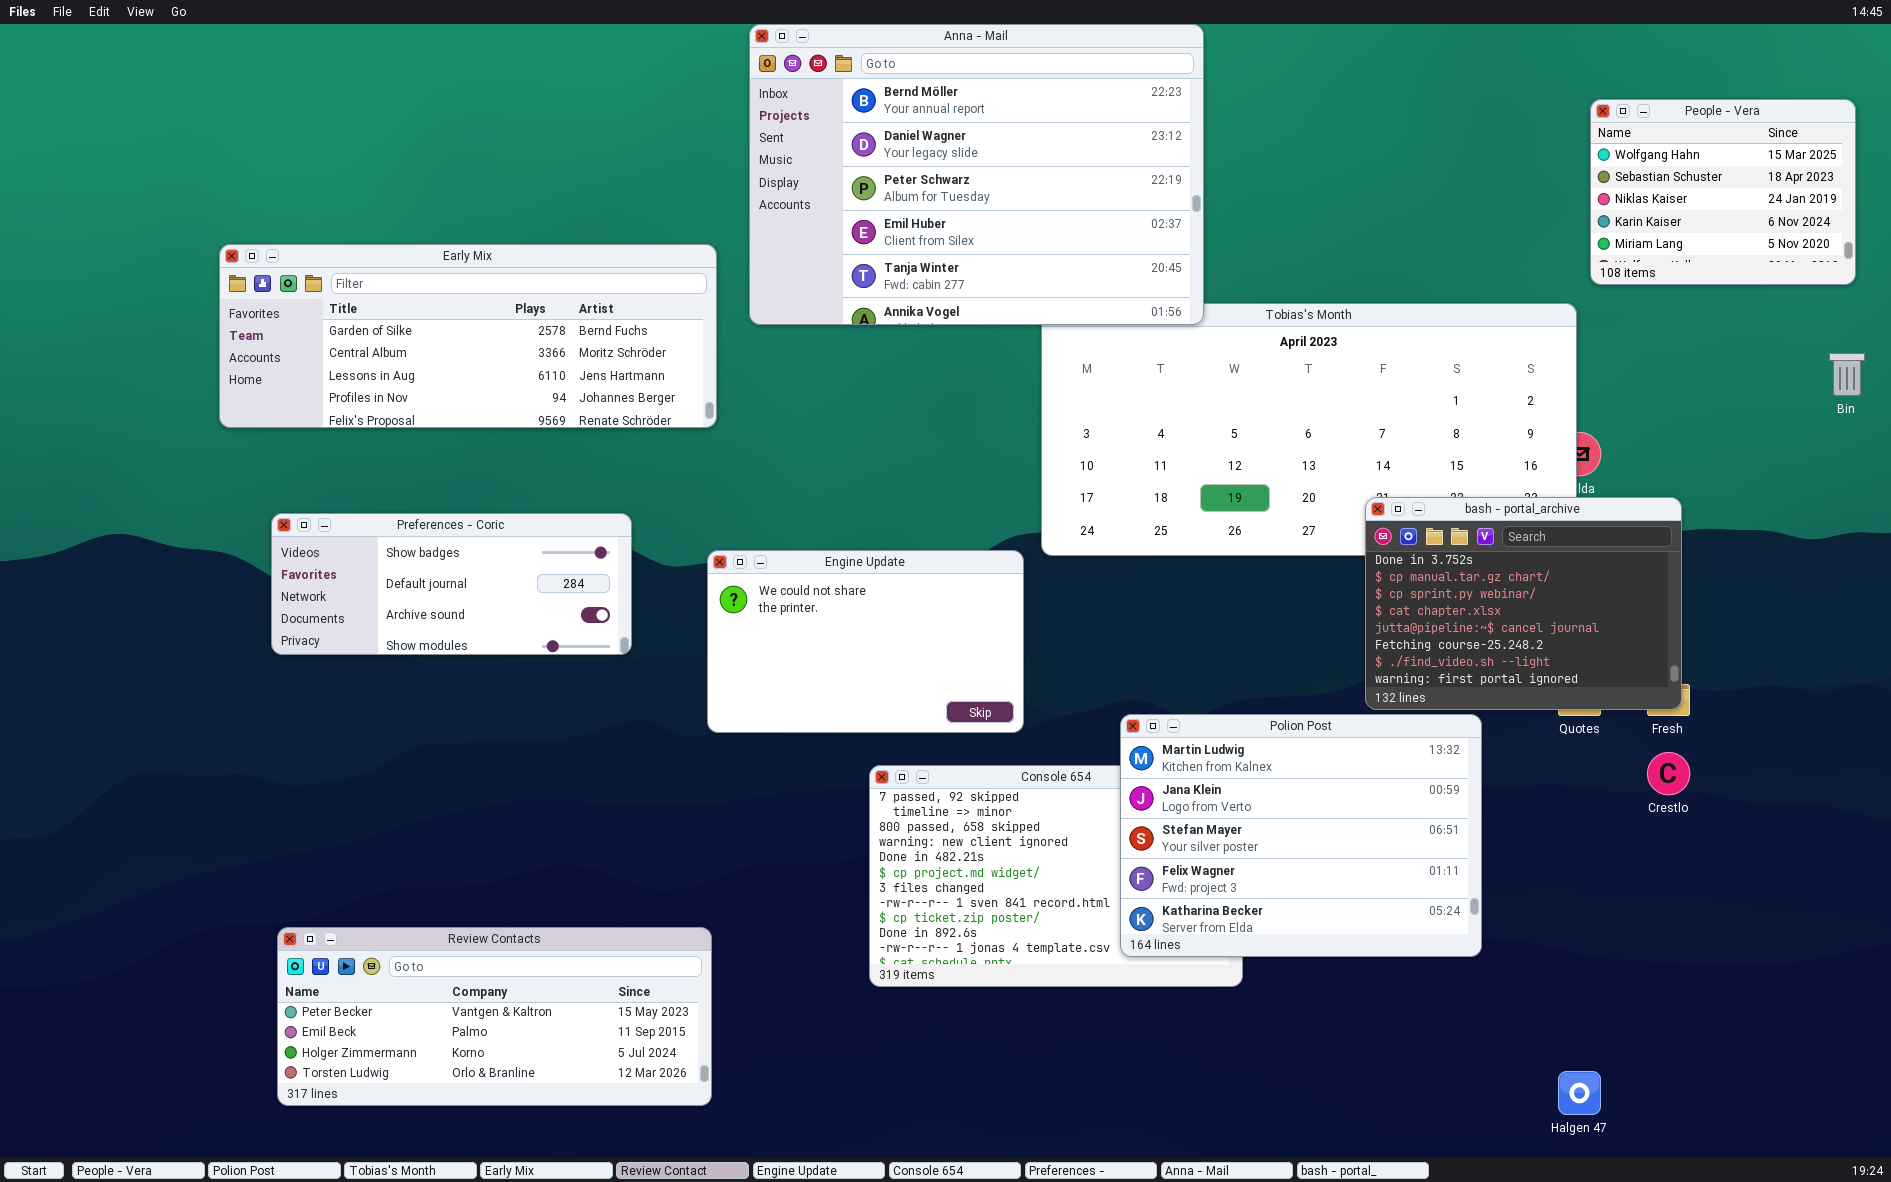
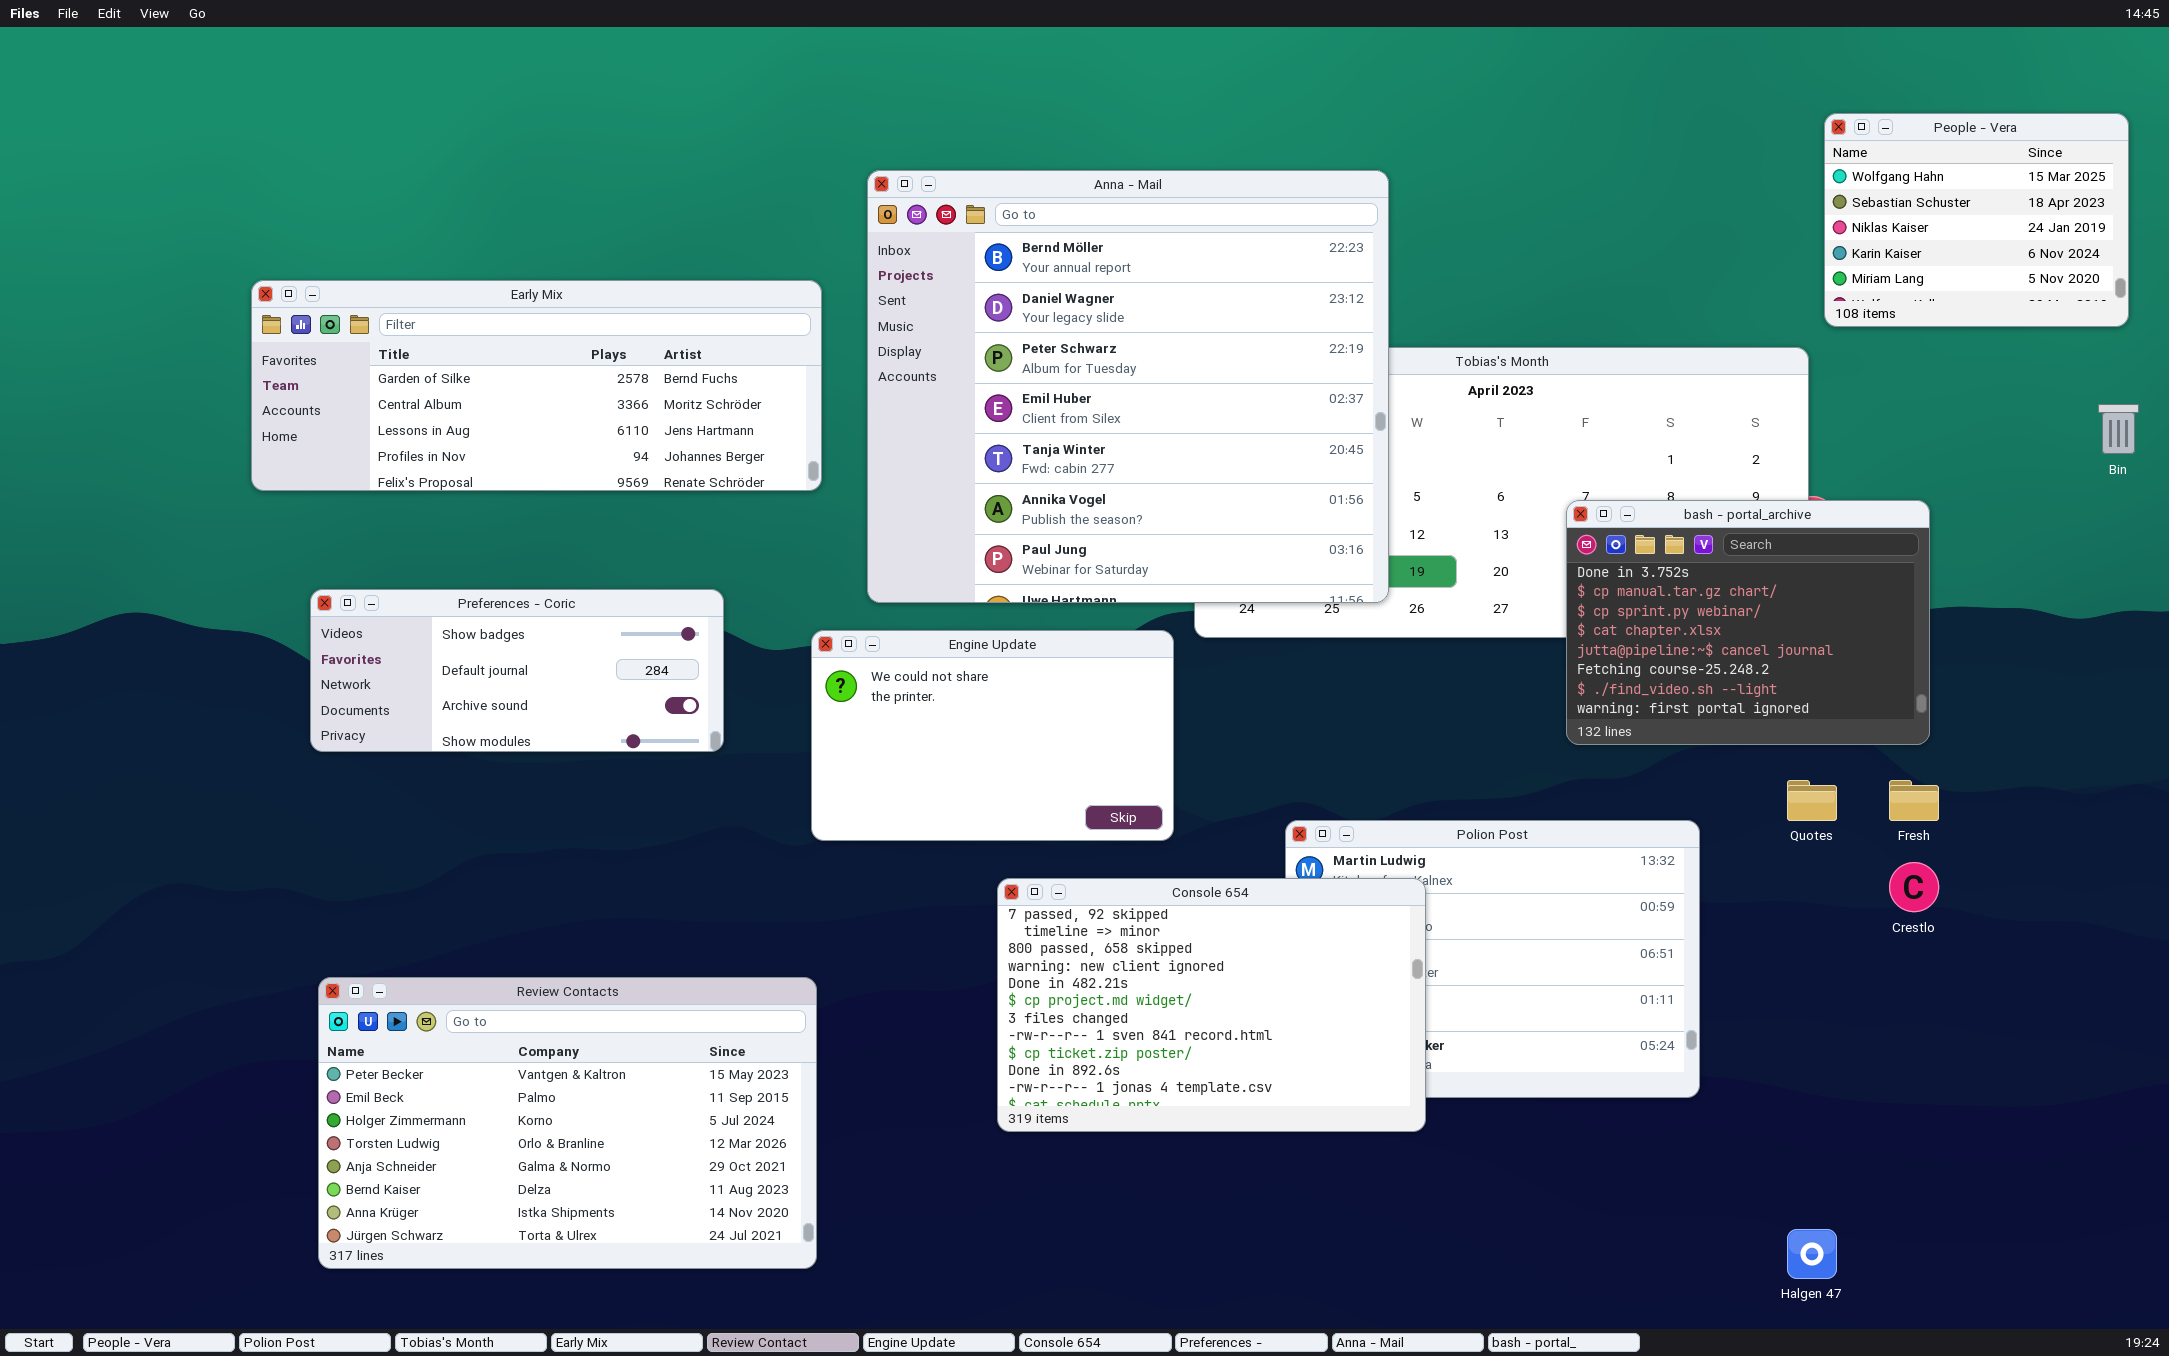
Anna - Mail: [749,24,1204,325] -> [867,170,1389,603], moved, resized
bash - portal_archive: [1365,497,1682,710] -> [1566,500,1930,745], moved
Console 654: [869,765,1243,987] -> [997,878,1426,1132], raised
Review Contacts: [277,927,712,1106] -> [318,977,817,1269], resized

